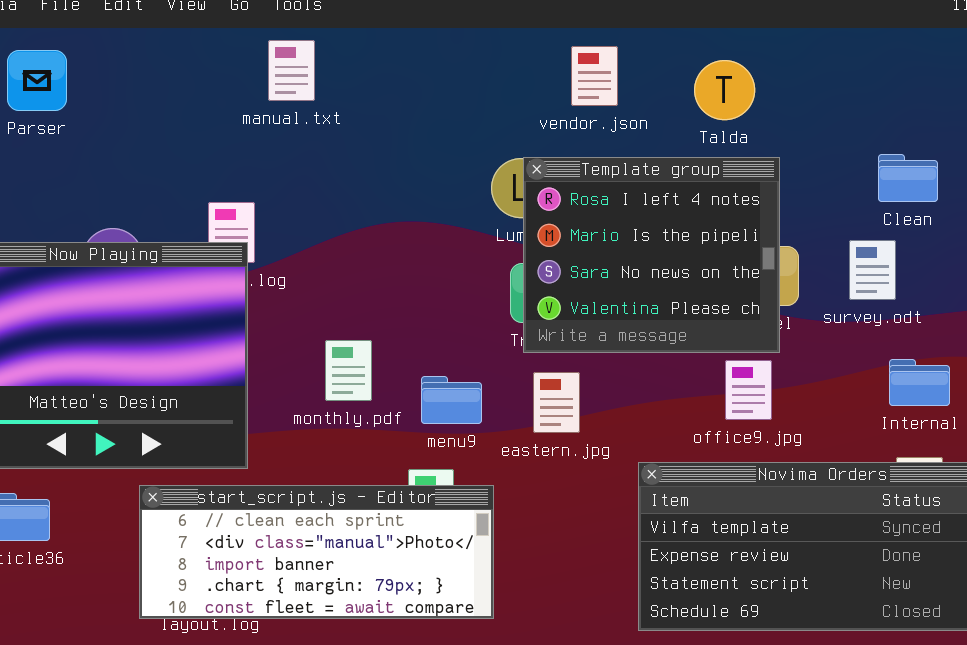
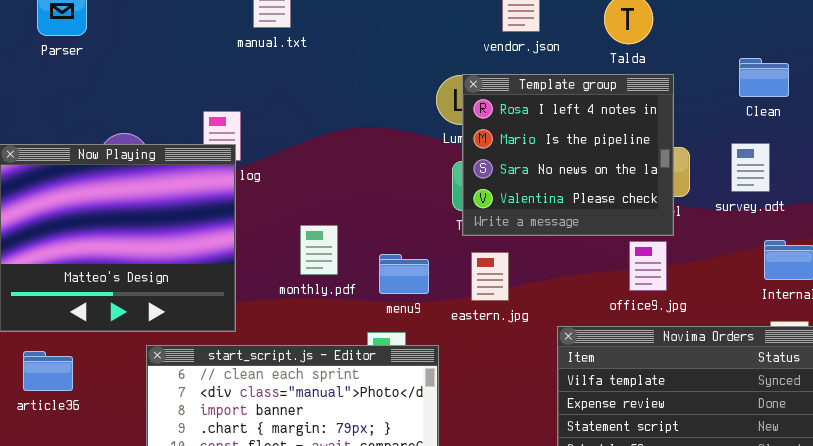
Clean: [878,154,938,202] -> [739,58,789,97], moved

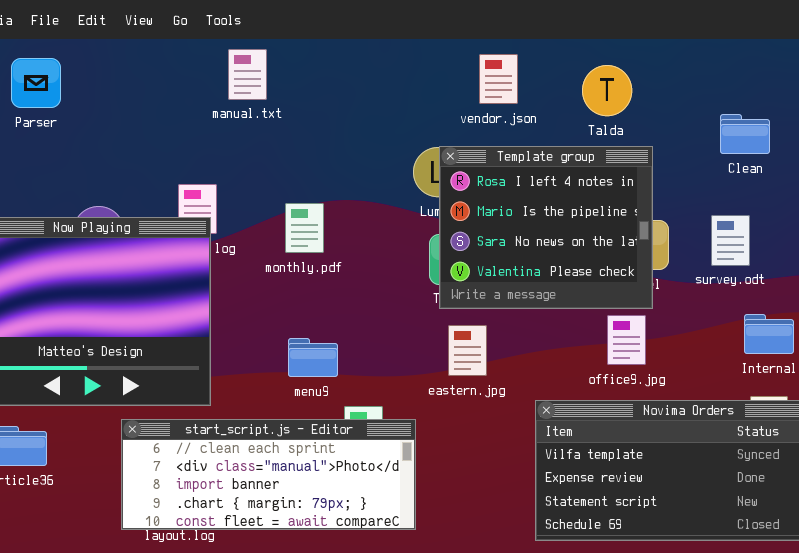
Clean: [739,58,789,97] -> [720,114,770,154], moved
monthly.pdf: [300,225,338,275] -> [285,203,324,253], moved
menu9: [379,254,429,294] -> [288,338,338,377], moved

